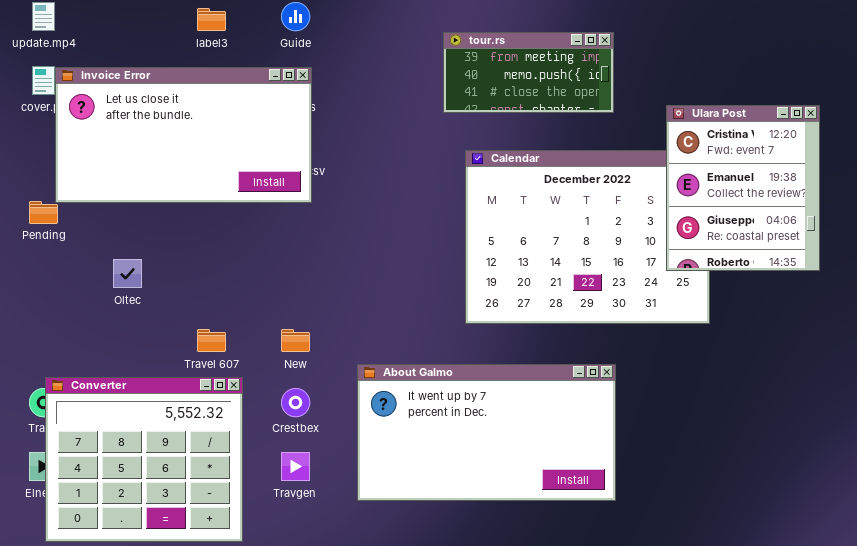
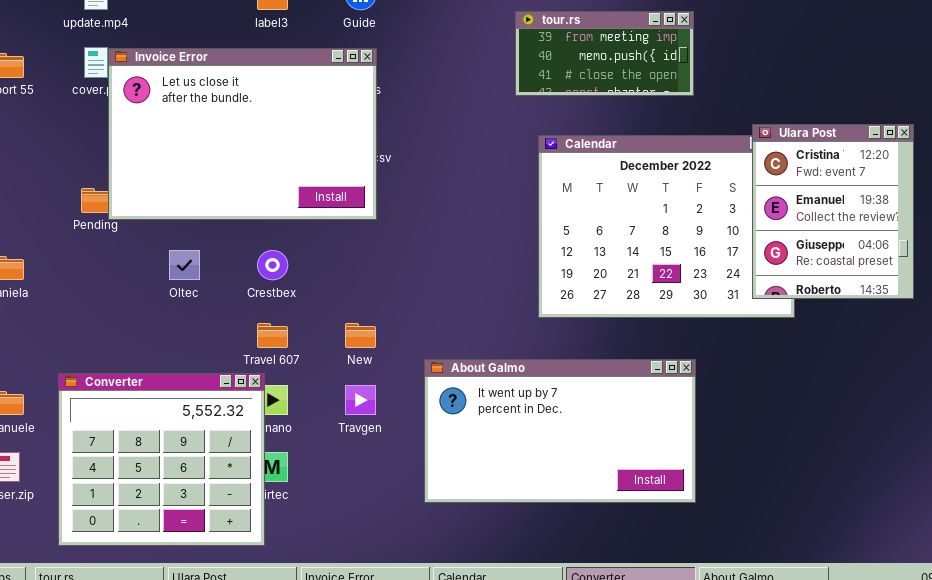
Invoice Error: [55,67,312,203] -> [108,48,377,220], resized
Ulara Post: [666,105,820,271] -> [752,124,914,299], moved
Converter: [45,377,243,542] -> [58,373,265,546], moved
Crestbex: [281,388,310,417] -> [257,250,288,280], moved
Travgen: [281,452,310,481] -> [345,385,376,415], moved

